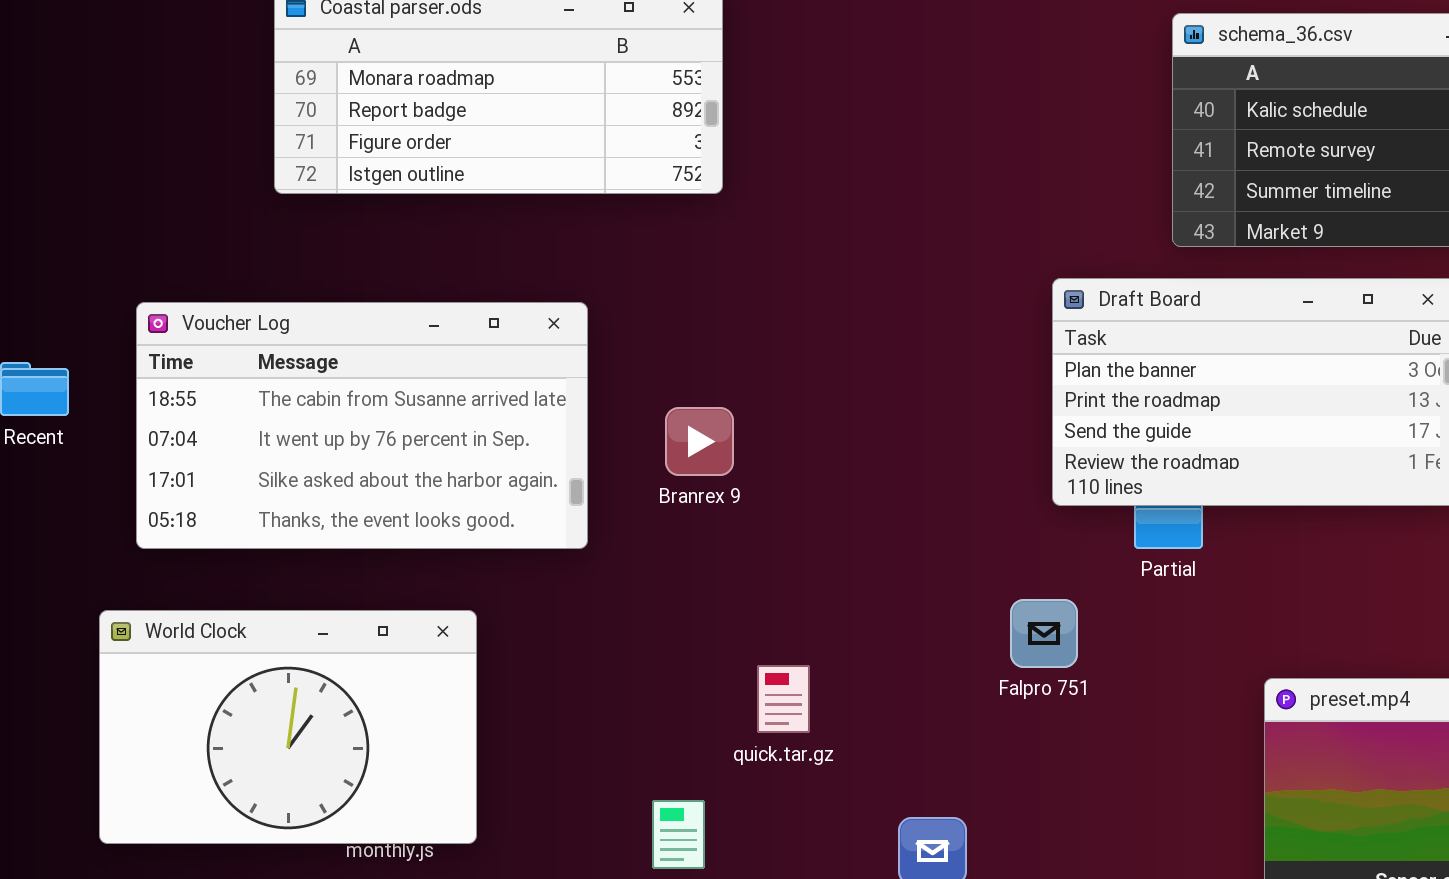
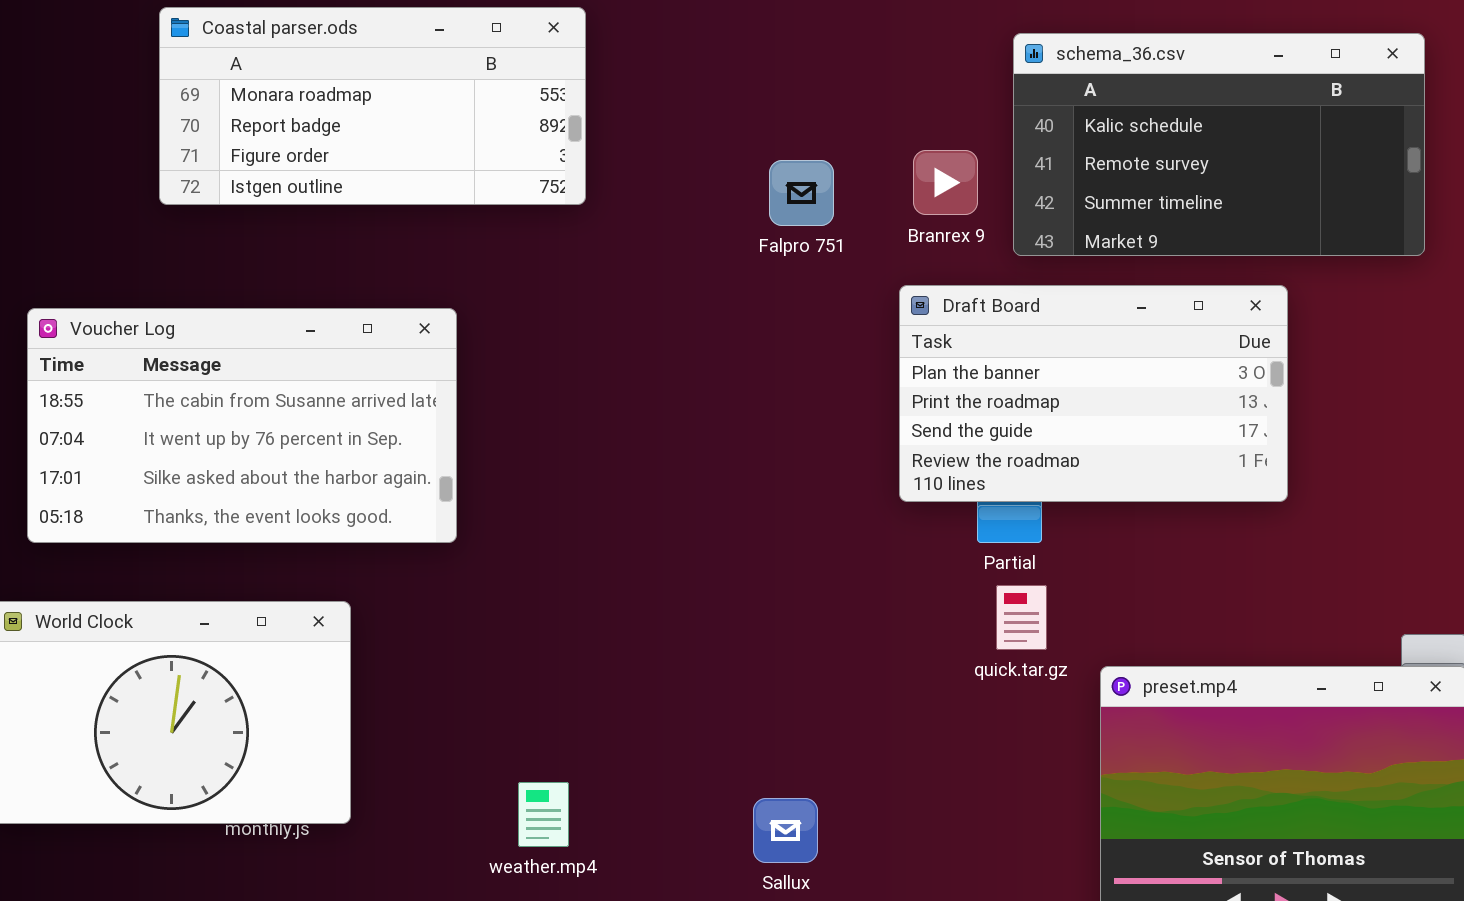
Branrex 9: [665,407,734,476] -> [913,150,978,215], moved
Falpro 751: [1010,599,1078,668] -> [769,160,834,226], moved
quick.tar.gz: [757,665,810,733] -> [996,585,1047,650], moved

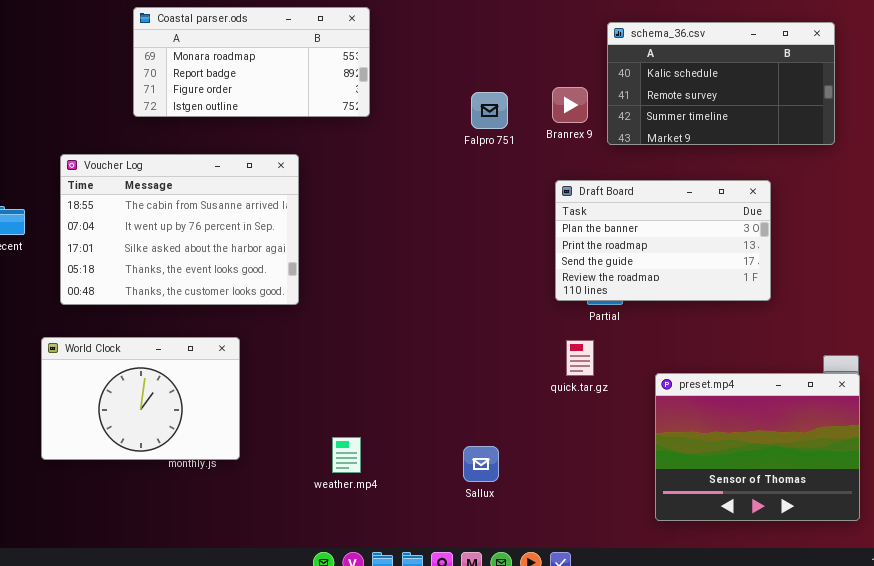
Draft Board: [899,285,1288,502] -> [555,180,771,301], moved
Voucher Log: [27,308,457,543] -> [60,154,299,305], resized
quick.tar.gz: [996,585,1047,650] -> [566,340,594,376], moved

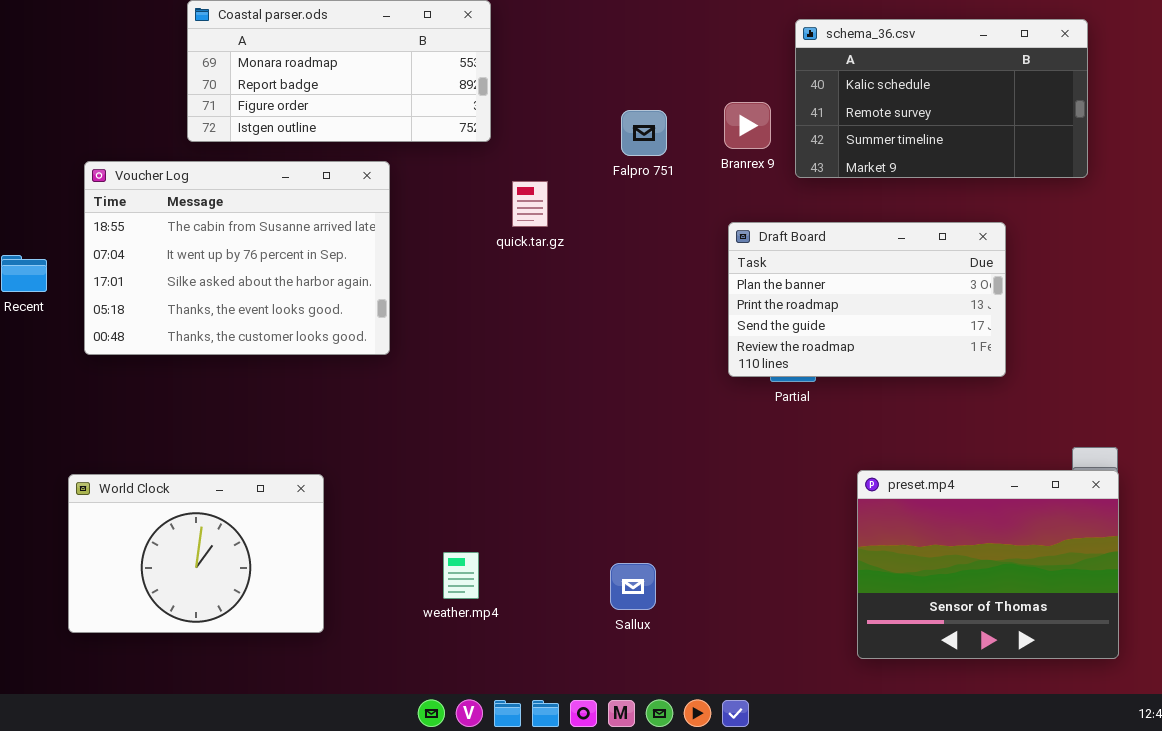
Voucher Log: [60,154,299,305] -> [84,161,390,355], moved
World Clock: [41,337,240,460] -> [68,474,324,633], moved
quick.tar.gz: [566,340,594,376] -> [512,181,548,227], moved

